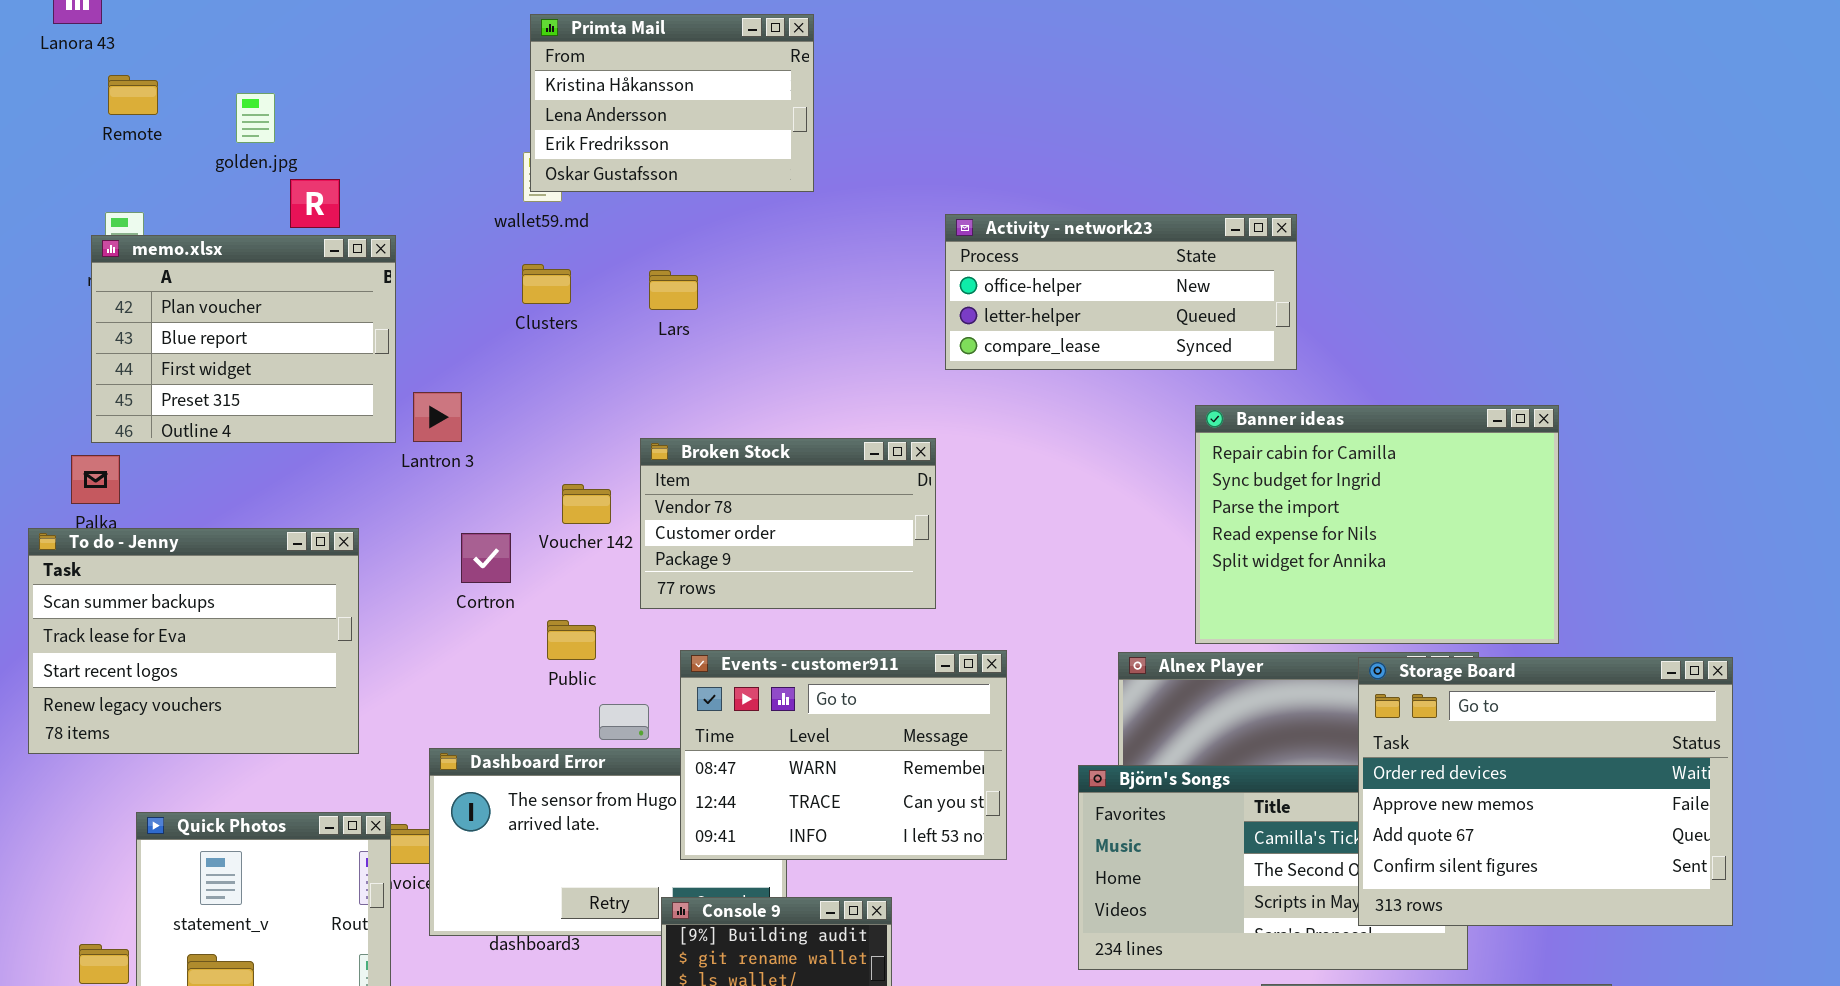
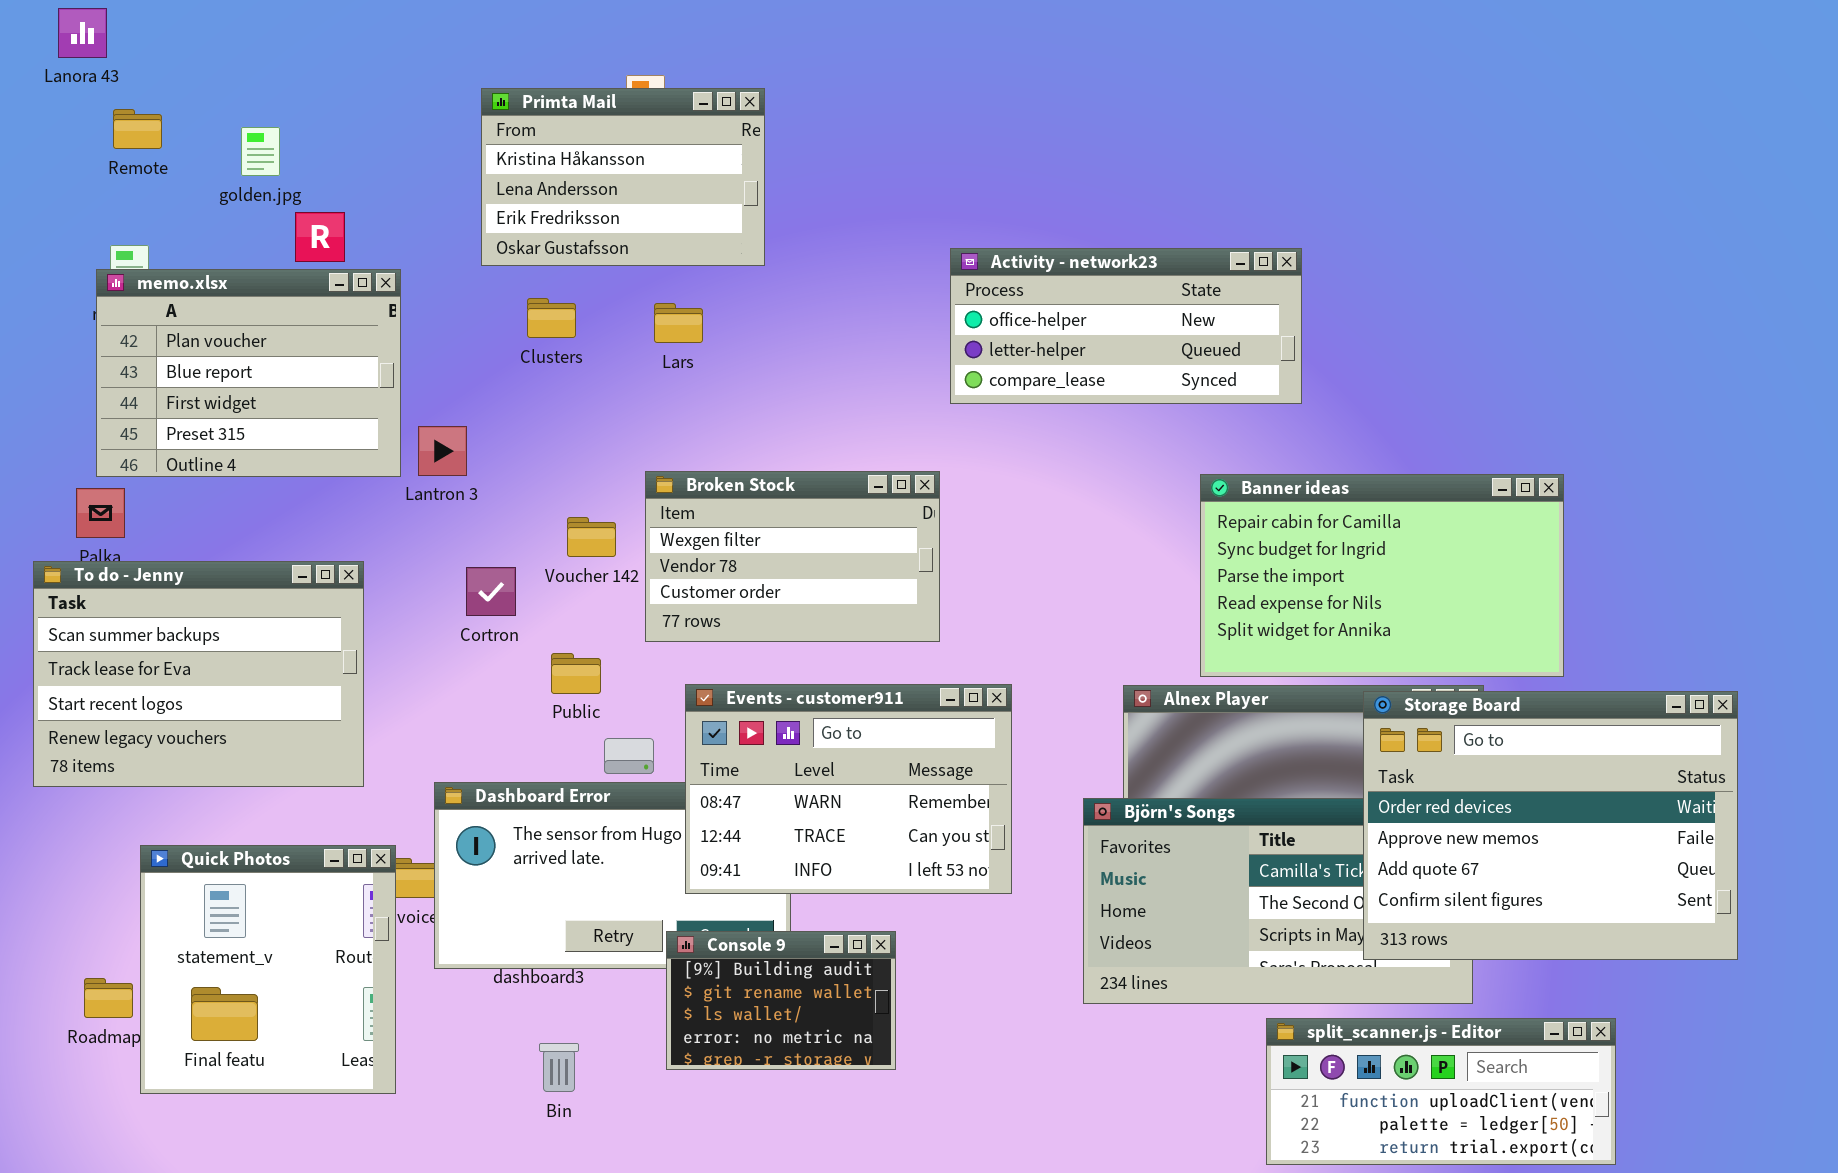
Primta Mail: [530,14,814,192] -> [481,88,765,266], moved
Banner ideas: [1195,405,1559,644] -> [1200,474,1564,677], resized
Broken Stock: [640,438,936,609] -> [645,471,940,642], scrolled up 1 row

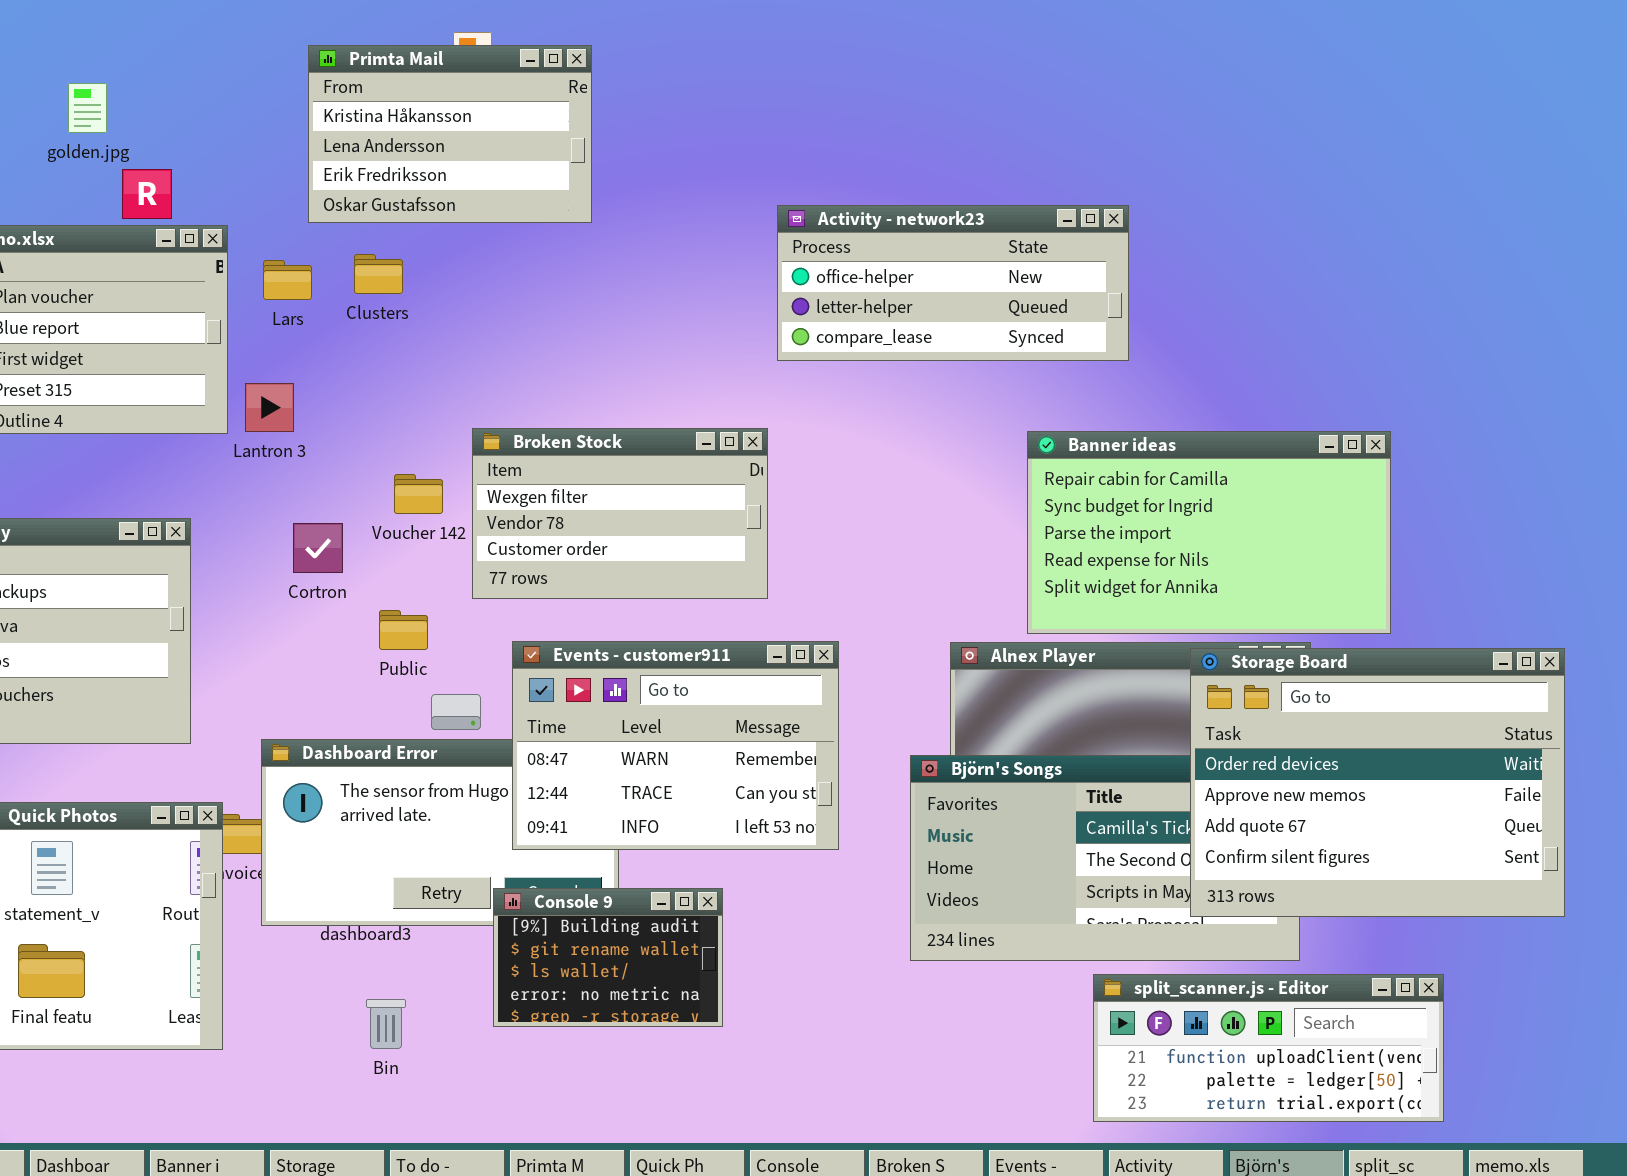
Lars: [654,303,703,343] -> [263,260,312,300], moved

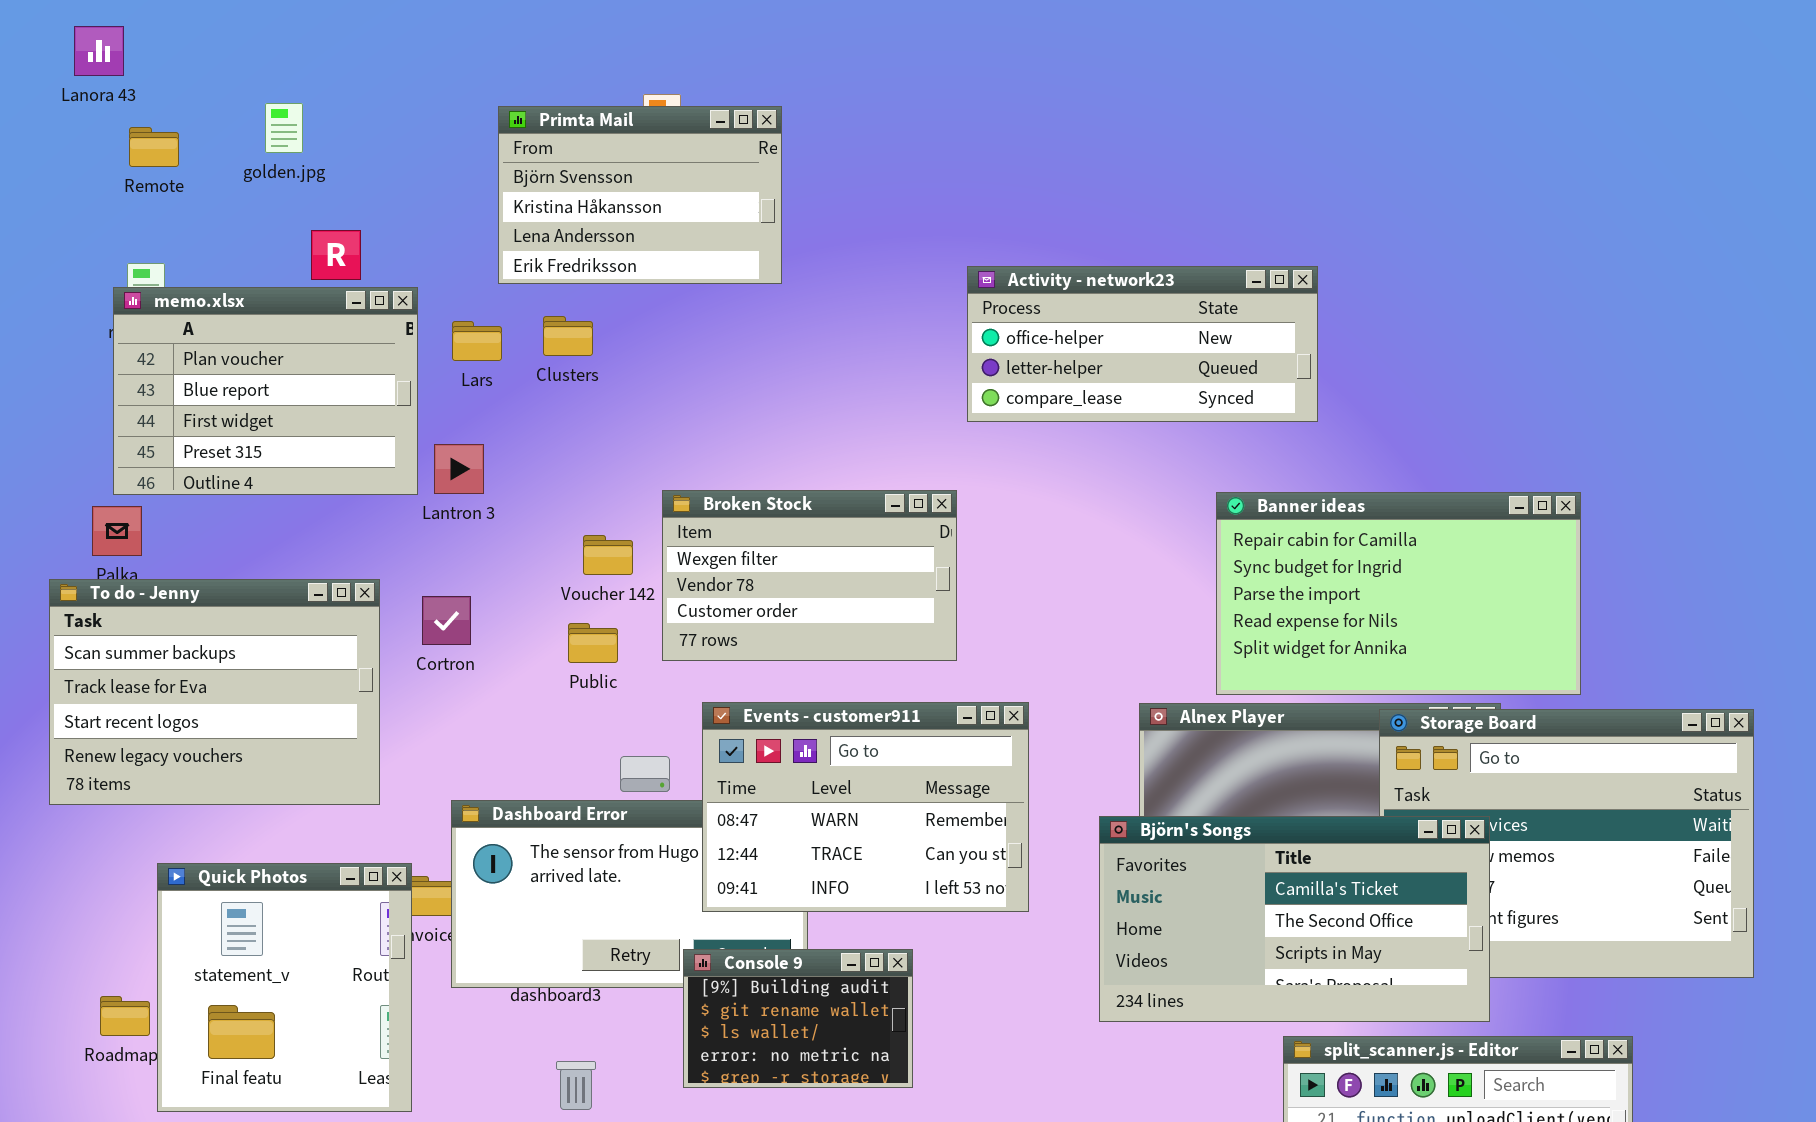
Primta Mail: [308,45,592,223] -> [498,106,782,284], scrolled up 1 row
golden.jpg: [68,83,107,133] -> [265,103,303,153], moved
Cortron: [293,523,343,573] -> [422,596,471,645], moved
Public: [379,610,428,650] -> [568,623,618,663], moved
Björn's Songs: [910,755,1300,961] -> [1099,816,1490,1022], raised

